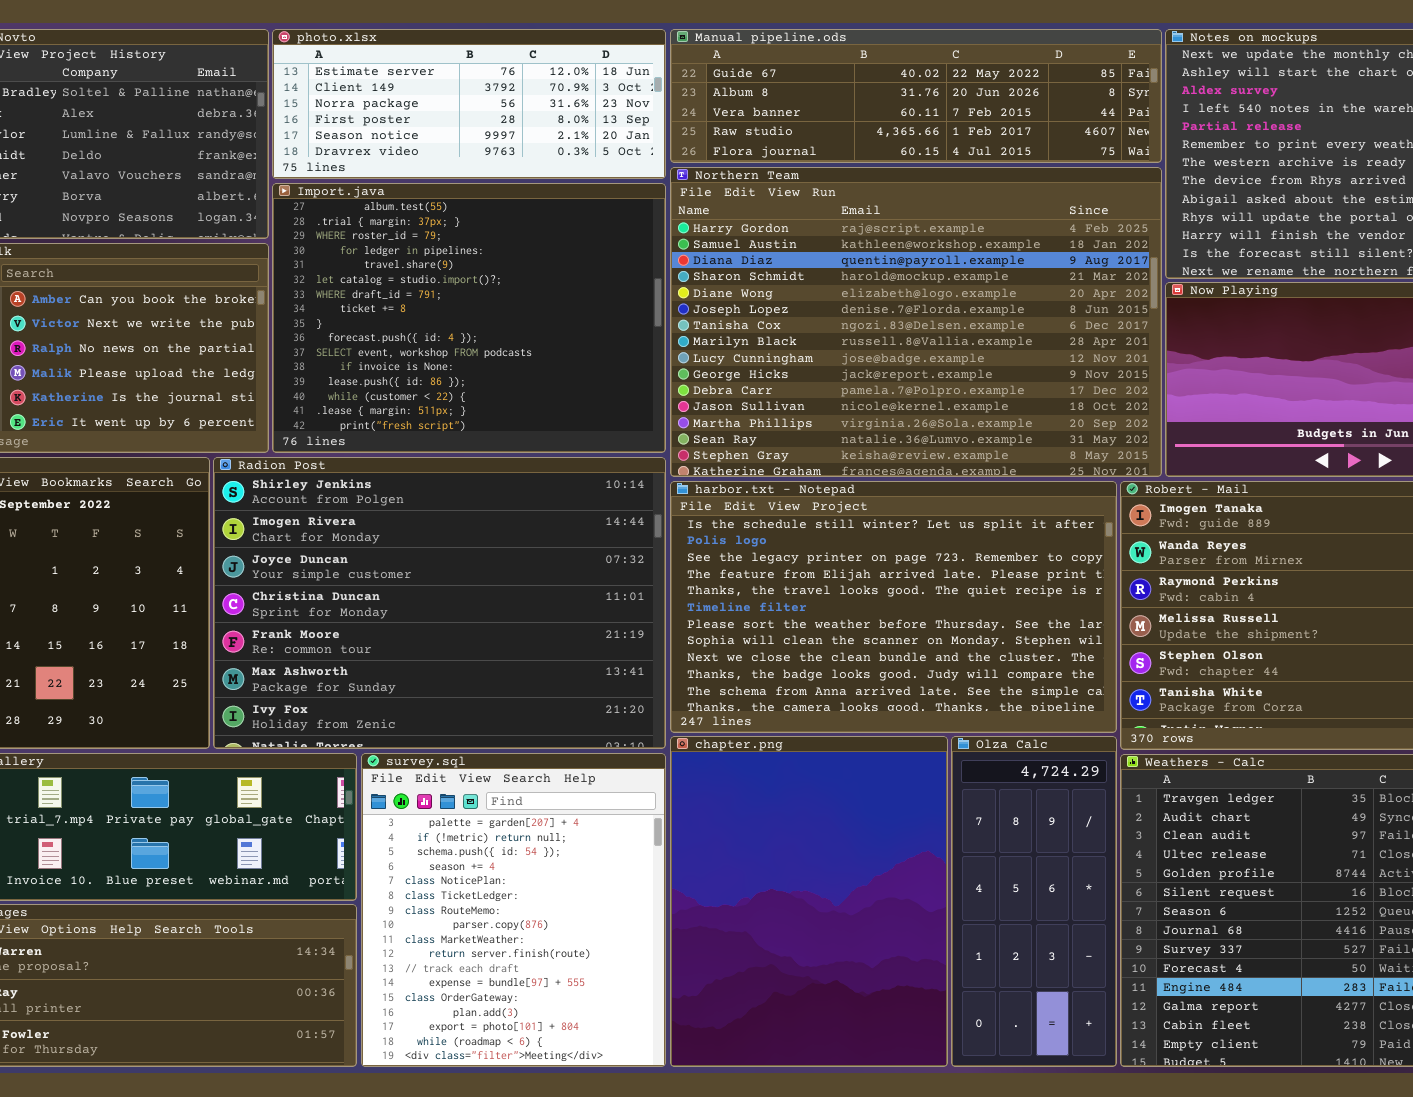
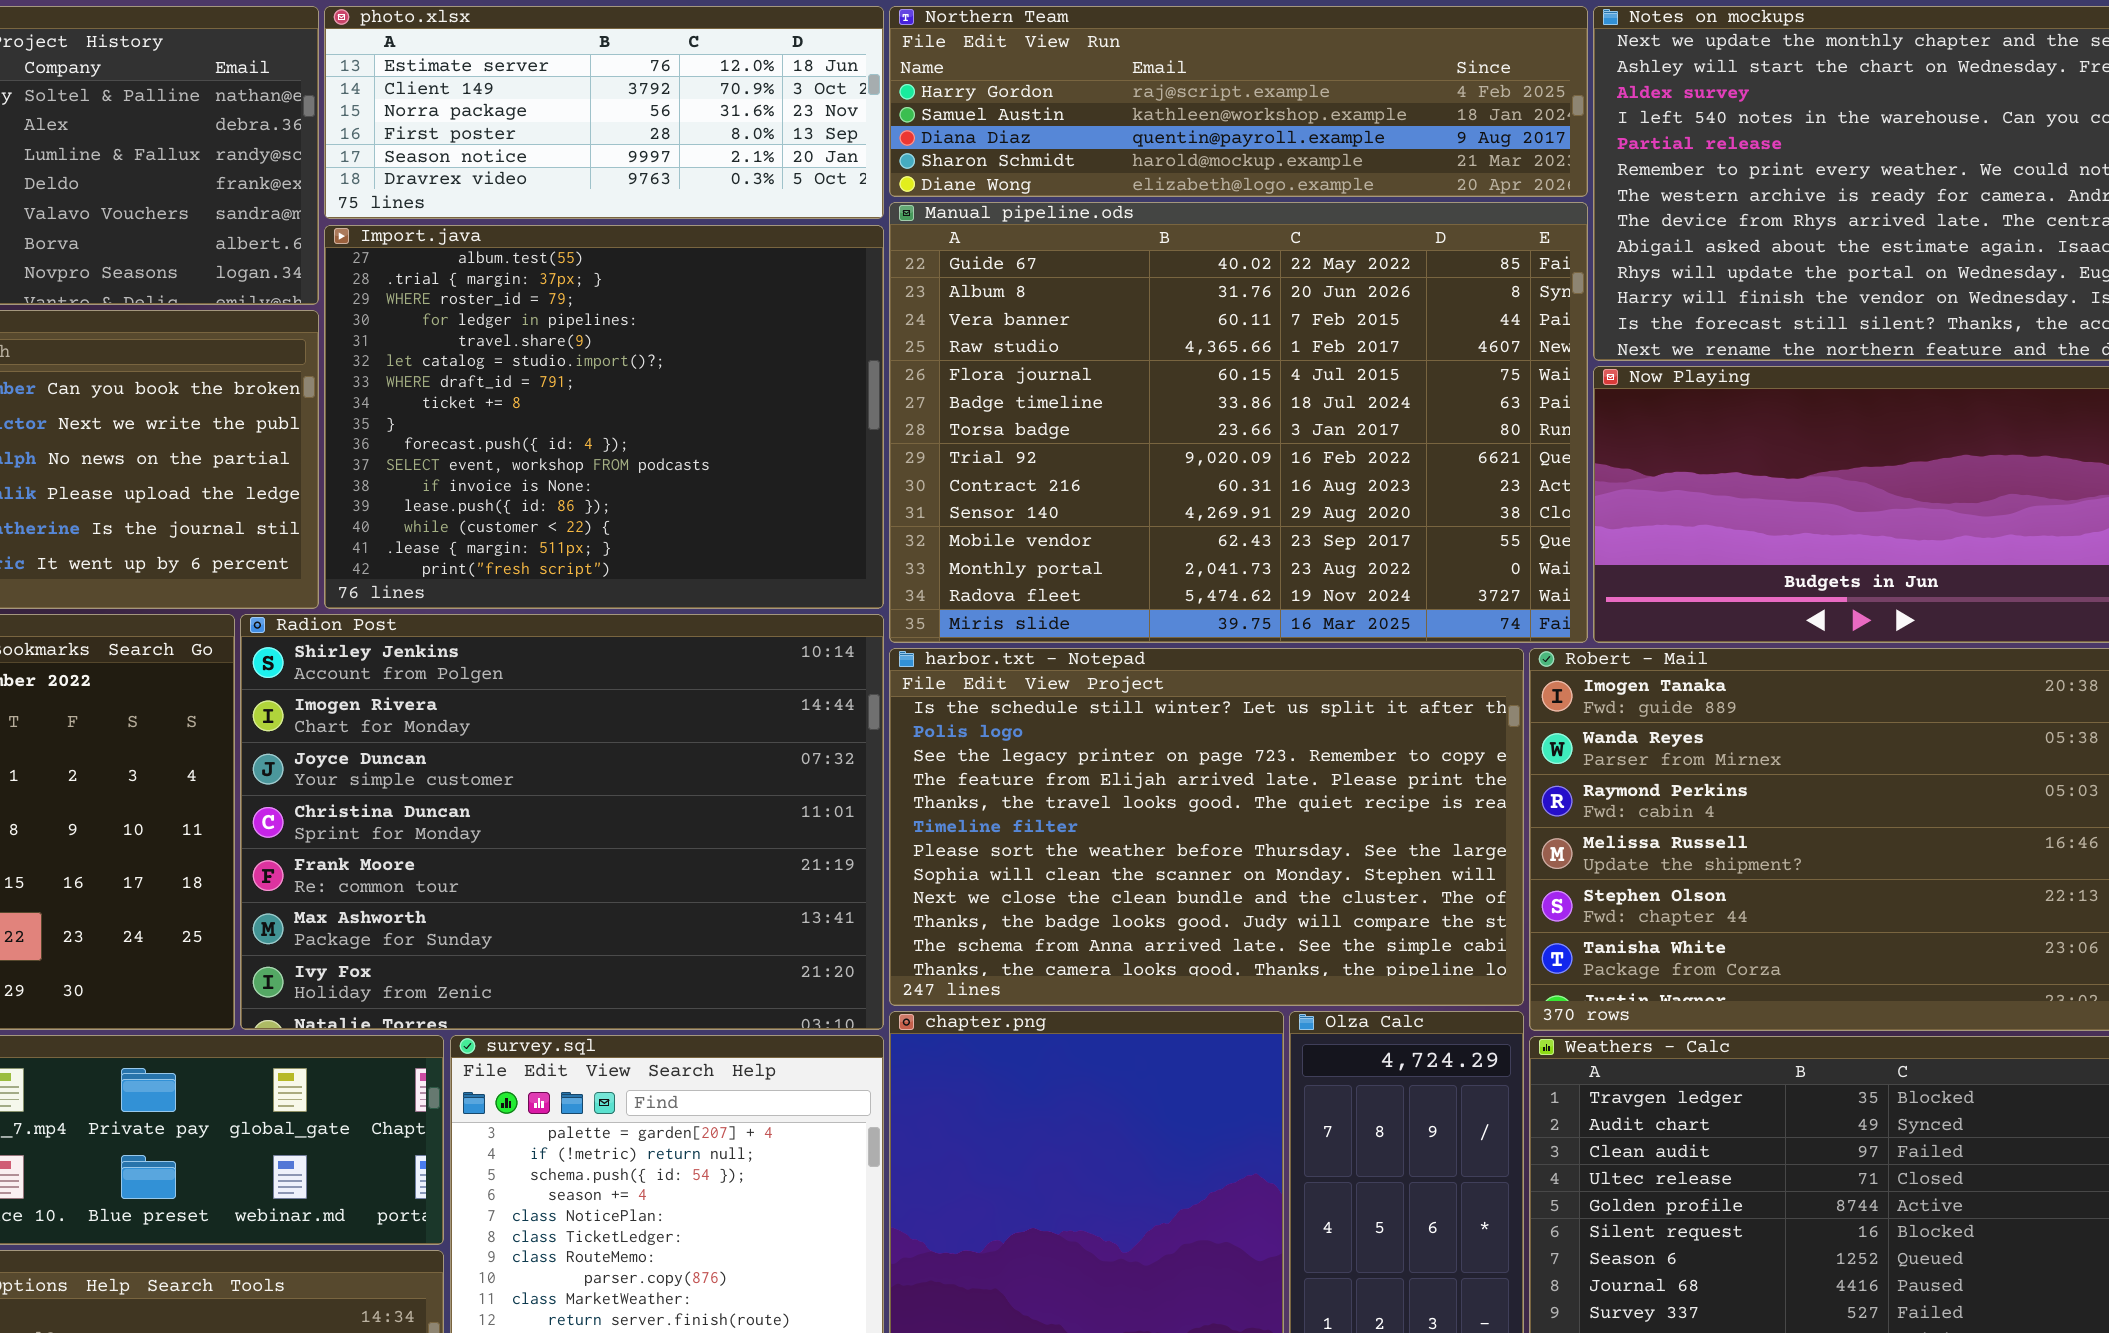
Manual pipeline.ods: [670,29,1162,163] -> [889,202,1588,643], moved, resized
Northern Team: [670,167,1162,477] -> [889,6,1588,197], moved, resized

